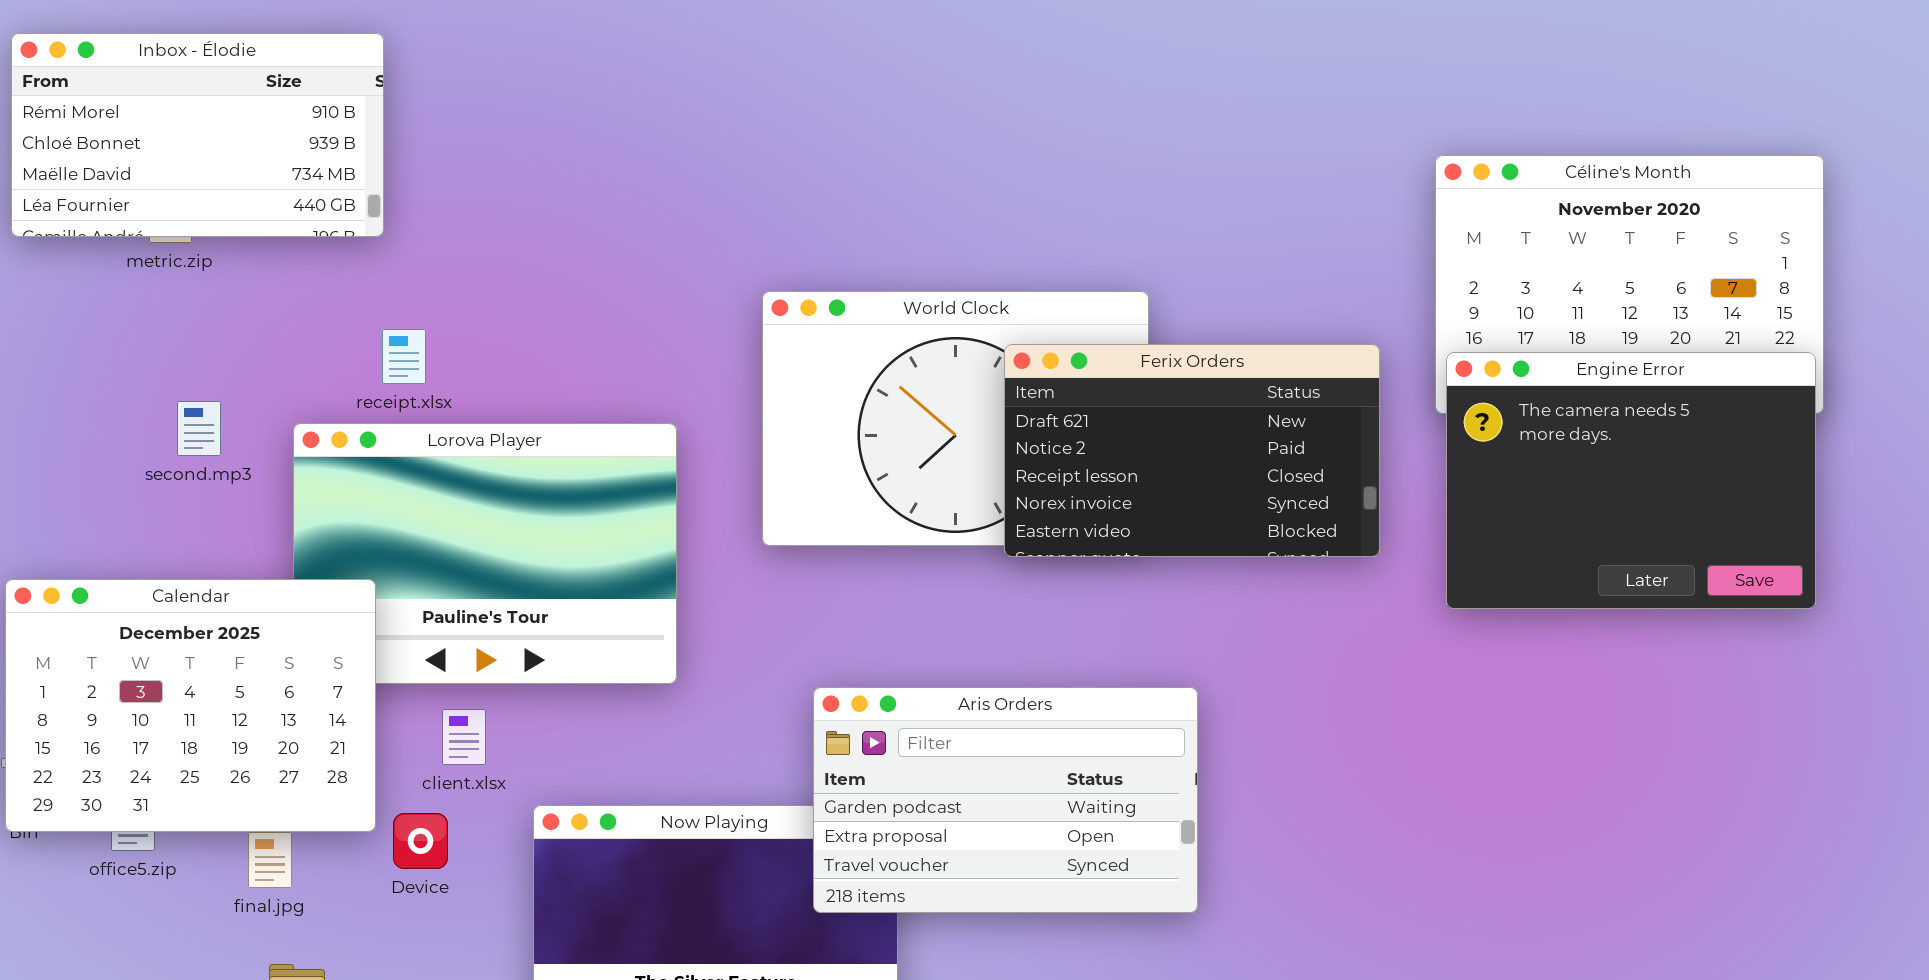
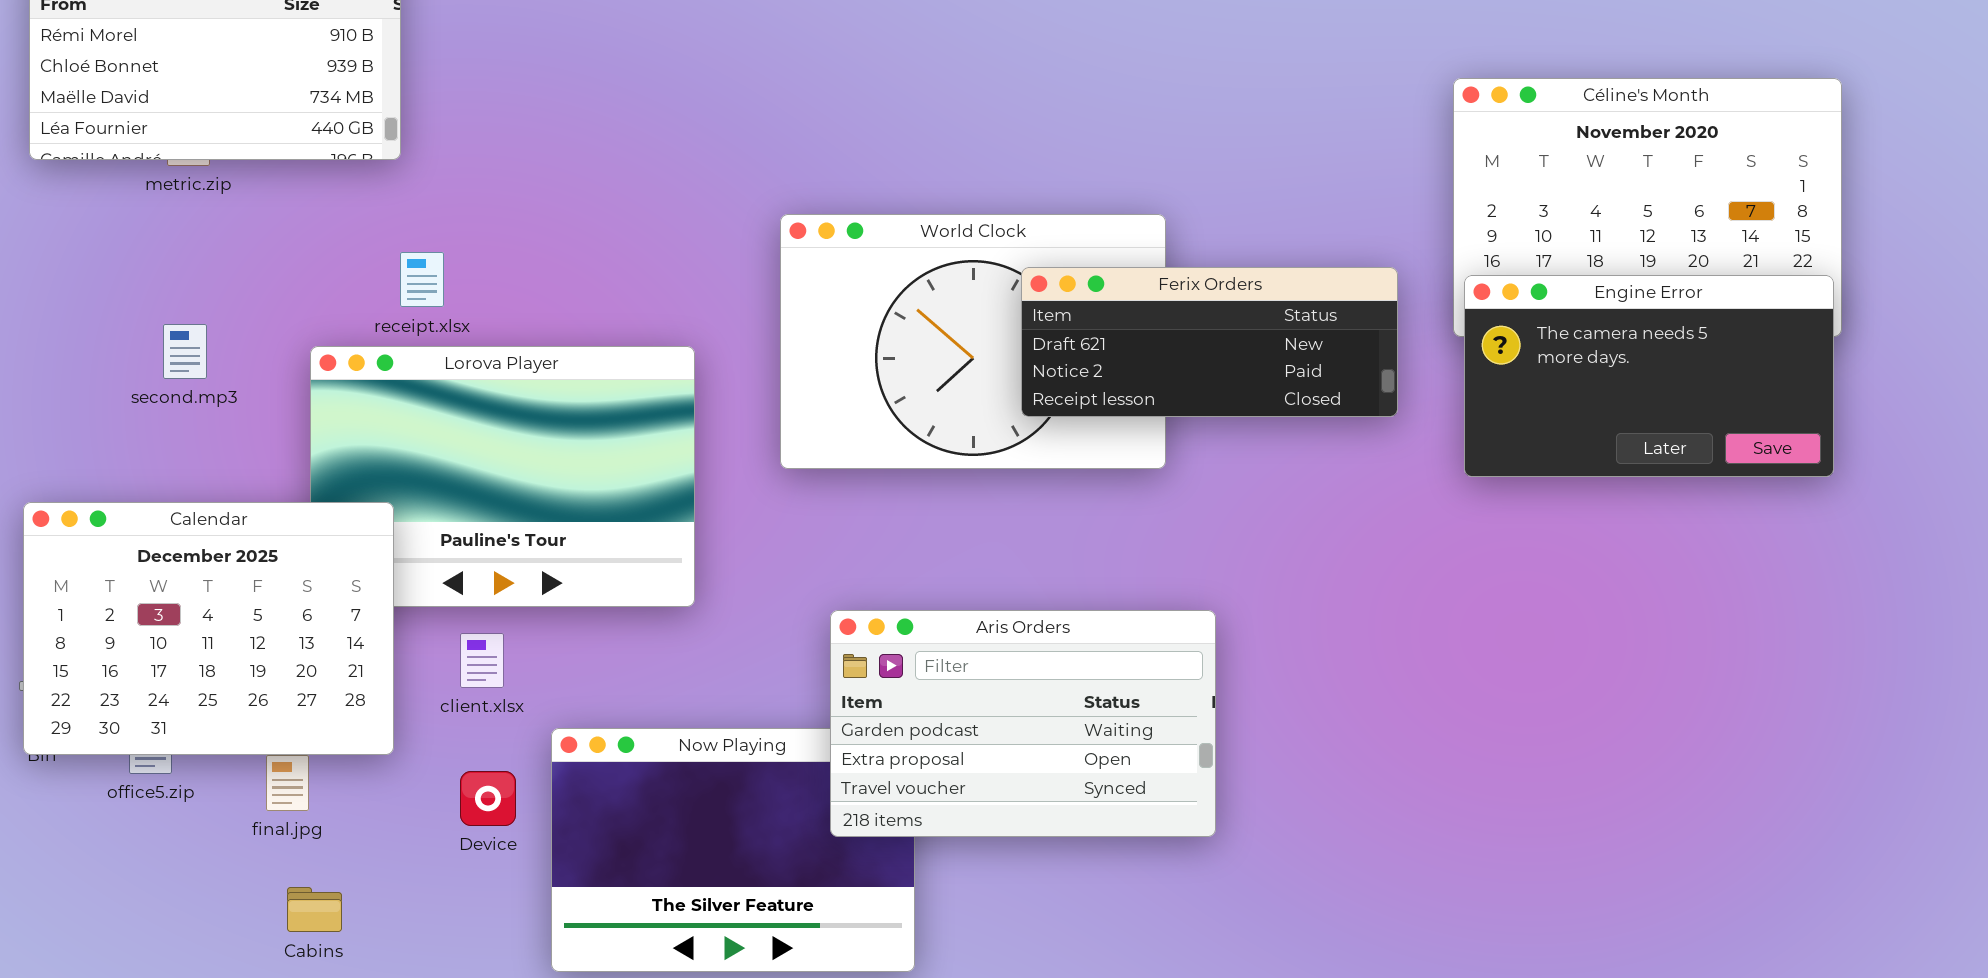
Ferix Orders: [1004,344,1380,557] -> [1021,267,1398,417], resized
Engine Error: [1446,352,1816,609] -> [1464,275,1834,477], resized
second.mp3: [177,401,221,456] -> [163,324,207,379], moved
Device: [393,813,448,869] -> [460,771,516,826], moved

